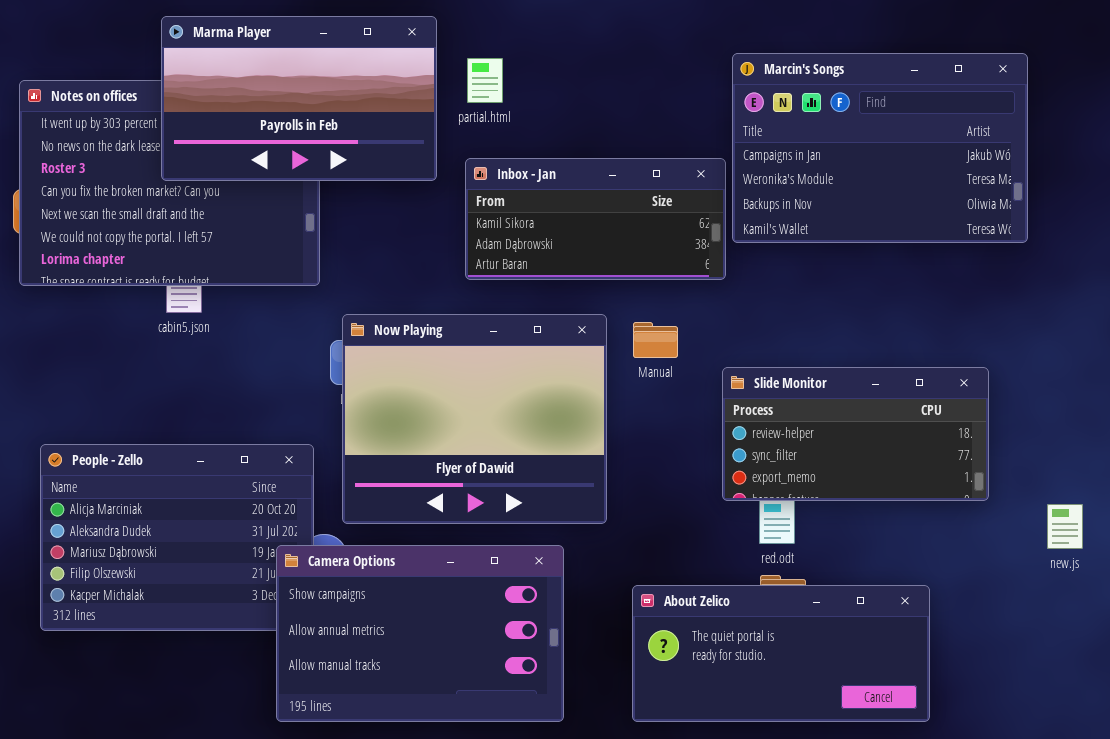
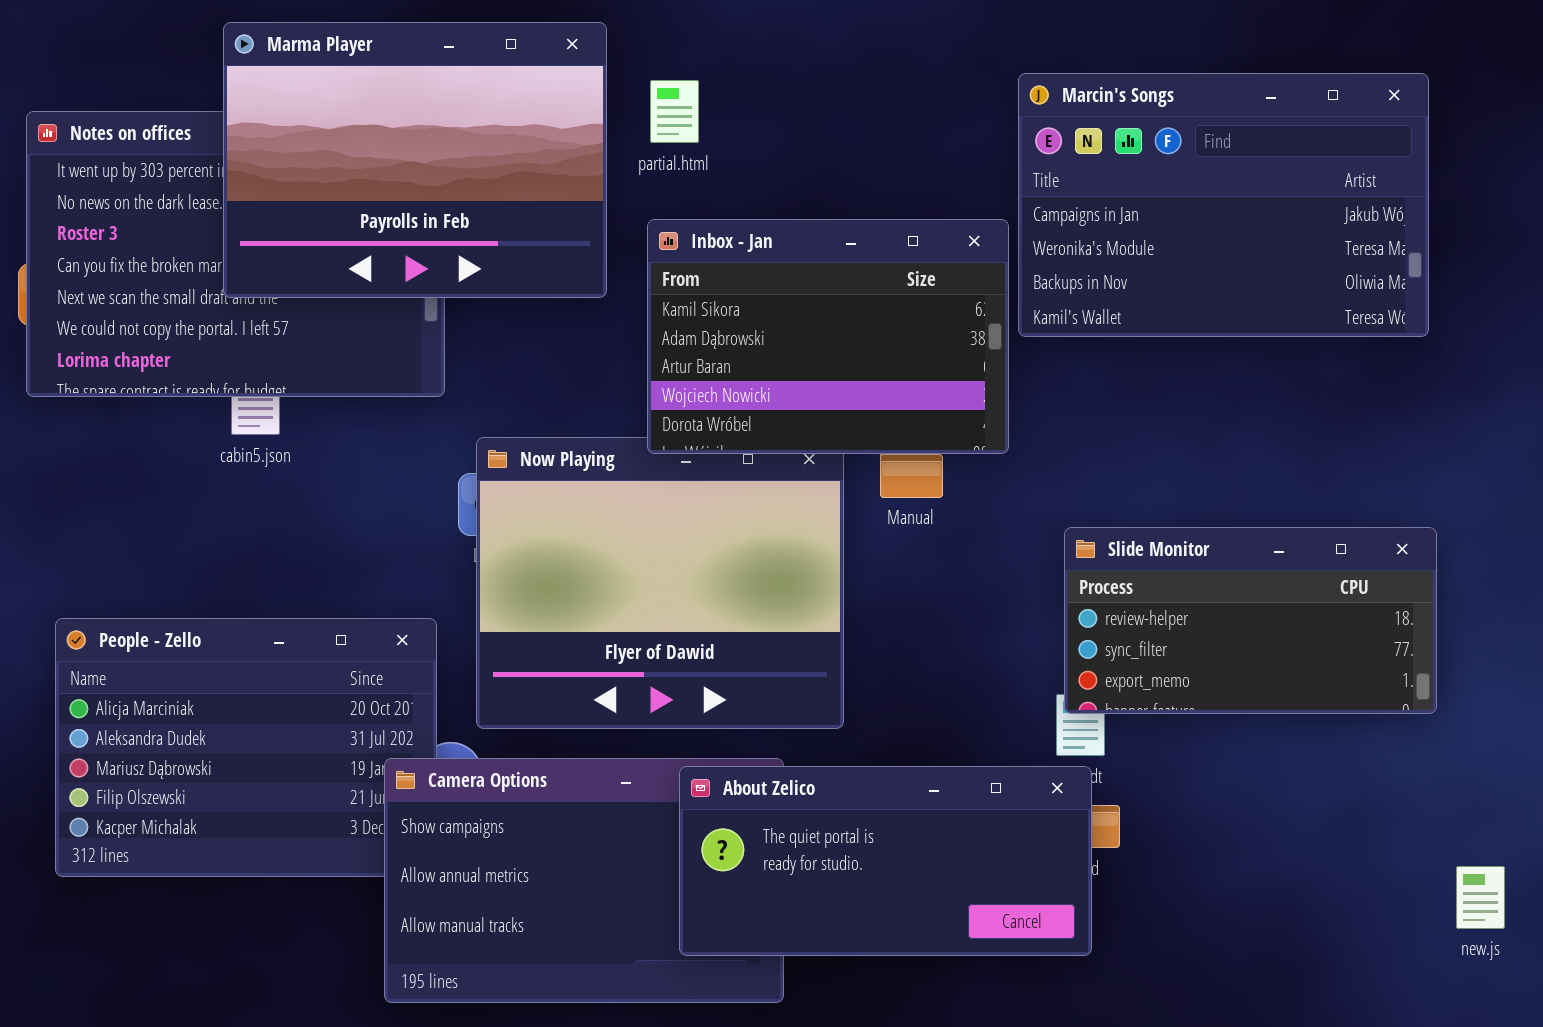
Marma Player: [161,16,437,181] -> [223,22,607,298], resized
Inbox - Jan: [465,158,726,280] -> [647,219,1009,454], resized
Slide Monitor: [722,367,989,501] -> [1064,527,1437,714], moved
new.js: [1047,504,1083,549] -> [1456,866,1505,929], moved
About Zelico: [632,585,930,722] -> [679,766,1092,956], moved

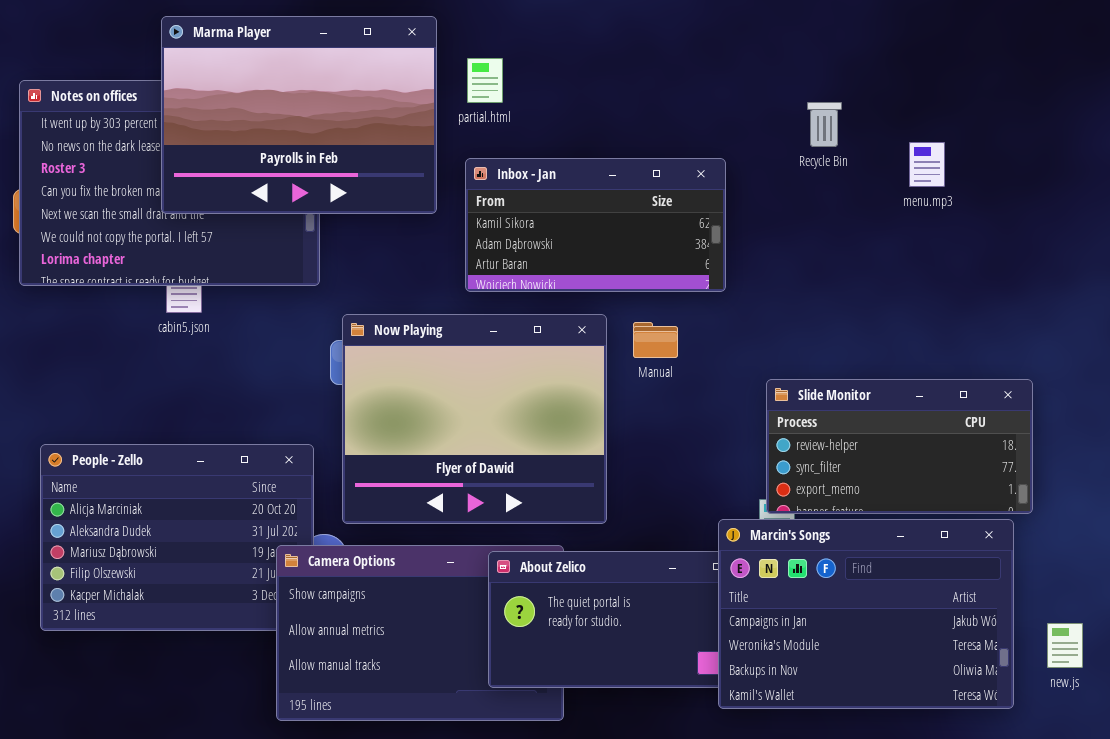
Marcin's Songs: [1018,73,1429,337] -> [718,519,1014,709], moved
Inbox - Jan: [647,219,1009,454] -> [465,158,726,292], resized

